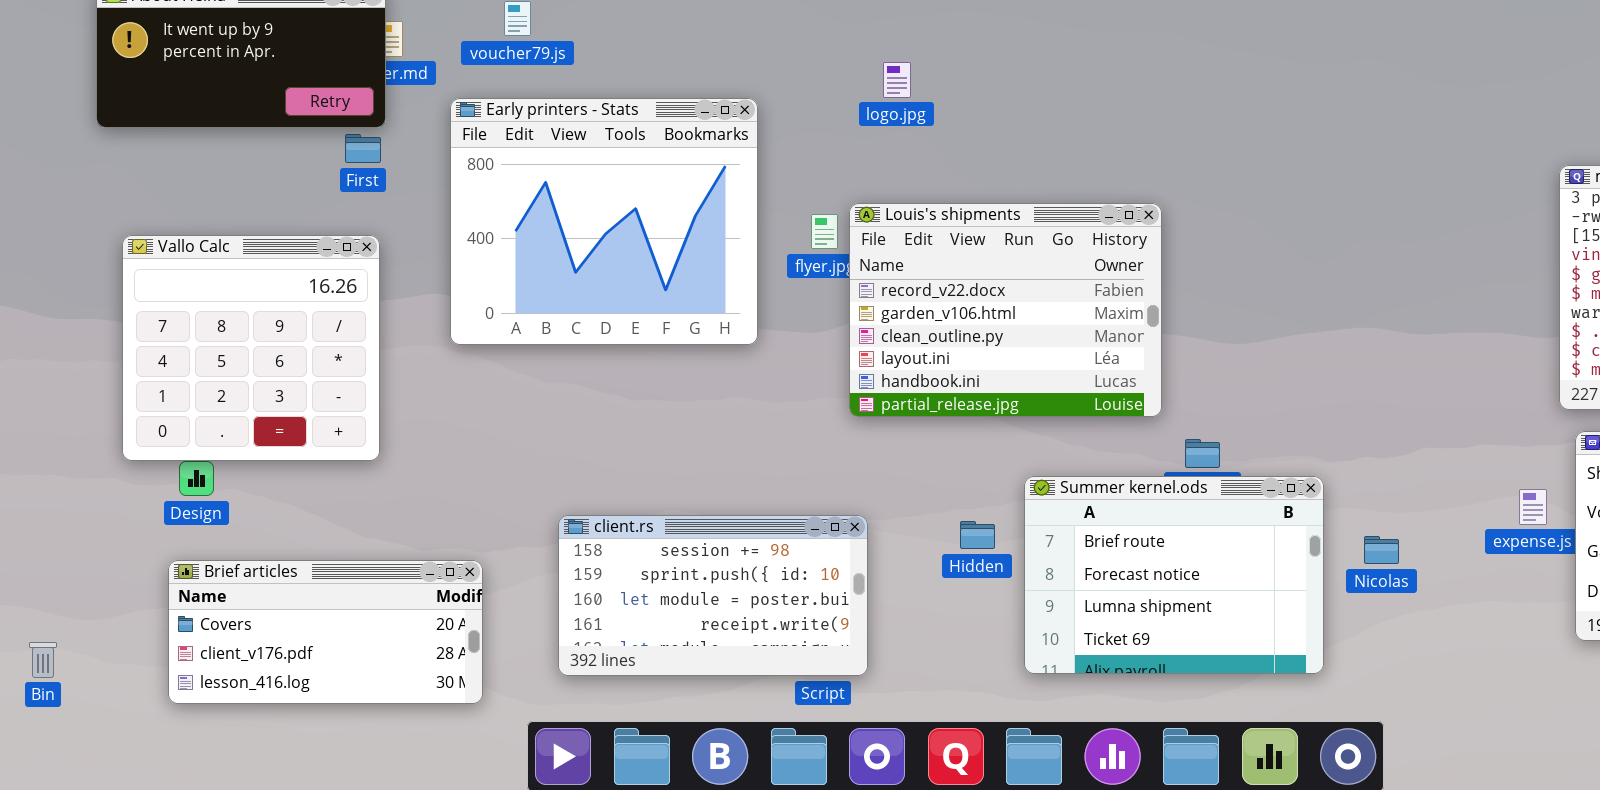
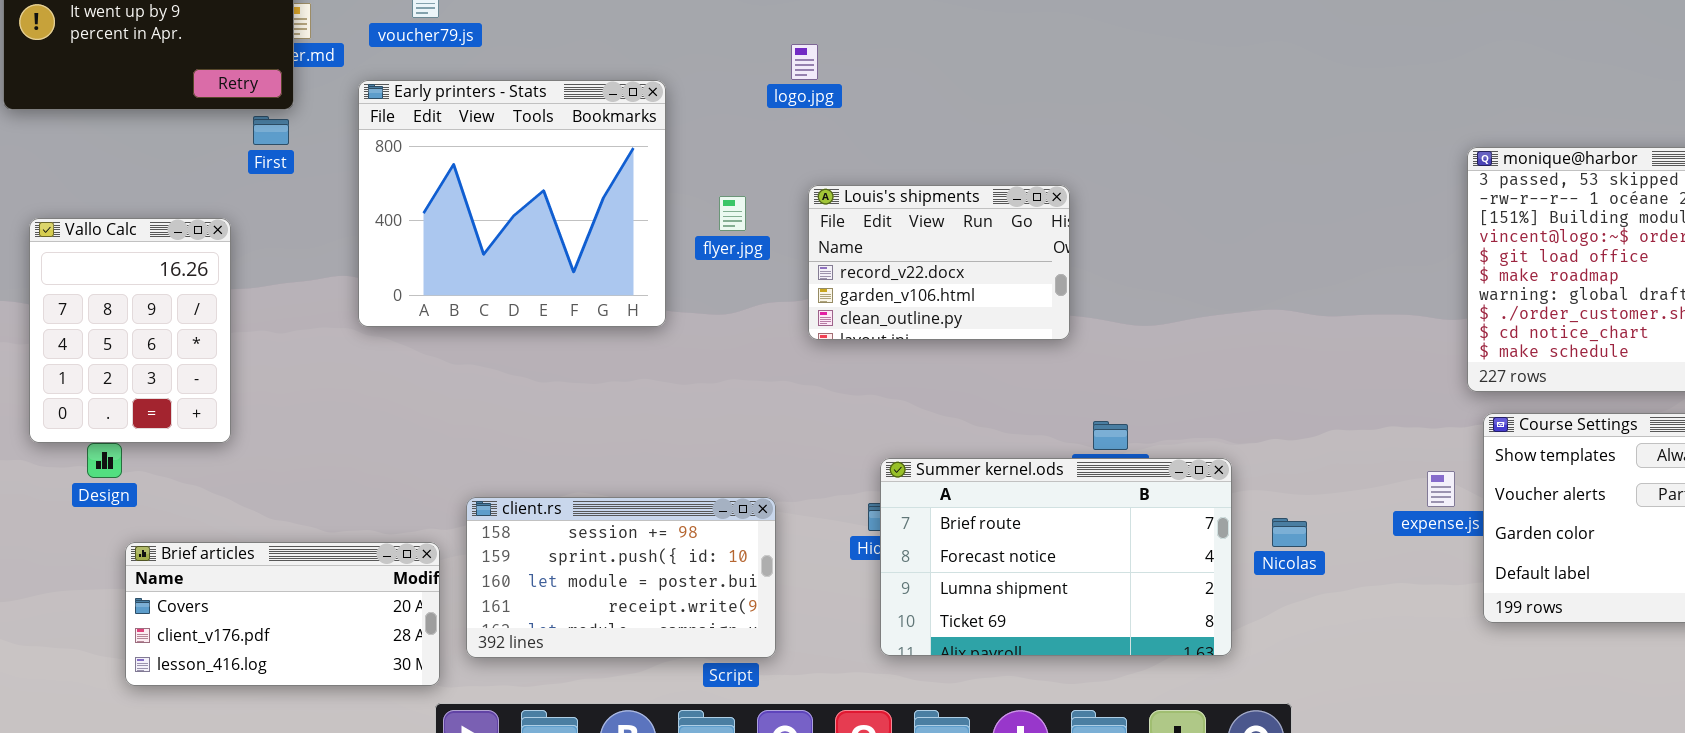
Louis's shipments: [849,203,1162,417] -> [808,185,1070,340], resized
Vallo Calc: [122,235,380,461] -> [29,218,231,443], resized
Summer kernel.ods: [1024,476,1324,674] -> [880,458,1232,656], resized
Brief articles: [168,560,483,704] -> [125,542,440,686], moved

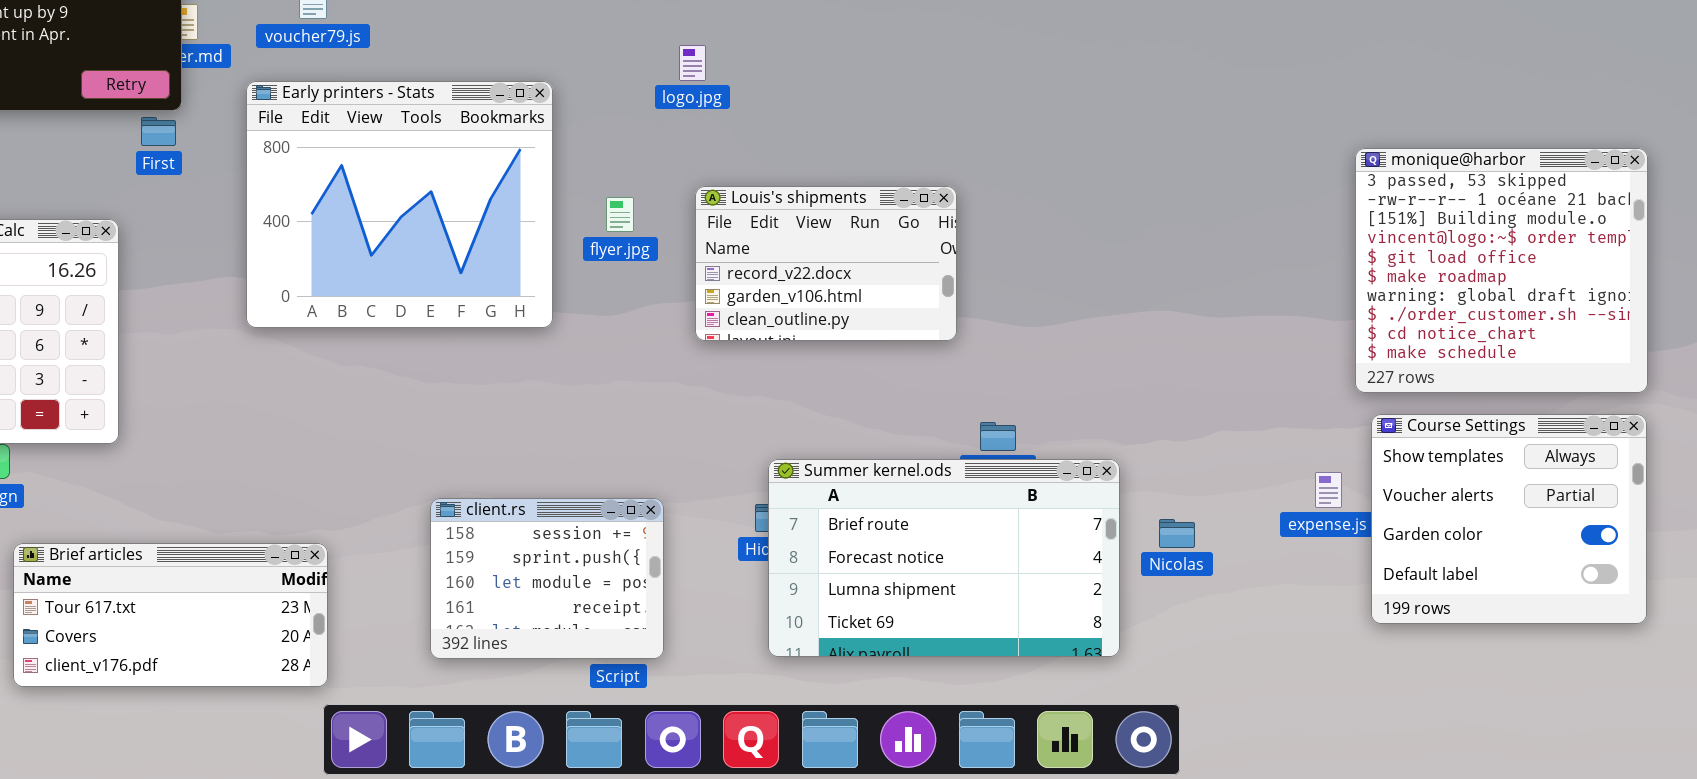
client.rs: [466,497,776,658] -> [430,498,664,659], resized
Brief articles: [125,542,440,686] -> [13,543,328,687], scrolled up 1 row

